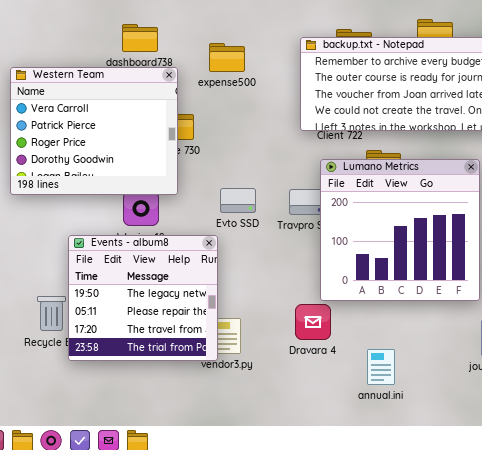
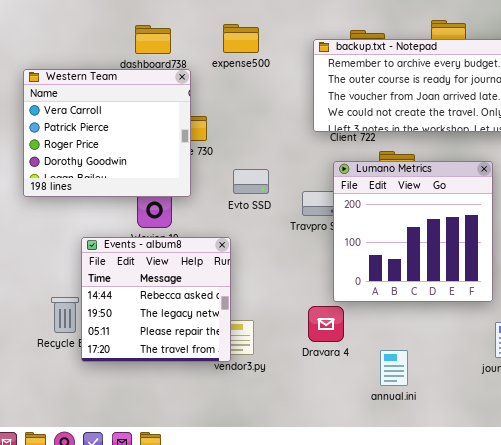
expense500: [209,43,245,72] -> [223,24,259,53], moved
Evto SSD: [220,188,256,213] -> [233,169,269,194], moved
Events - album8: [68,235,218,361] -> [81,237,231,362], scrolled up 1 row

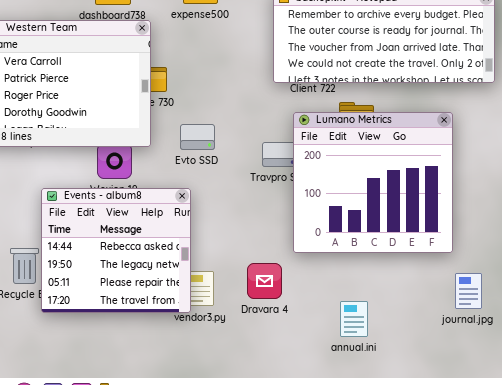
Evto SSD: [233,169,269,194] -> [180,124,215,150], moved
Dravara 4: [308,306,344,342] -> [247,263,282,299], moved

